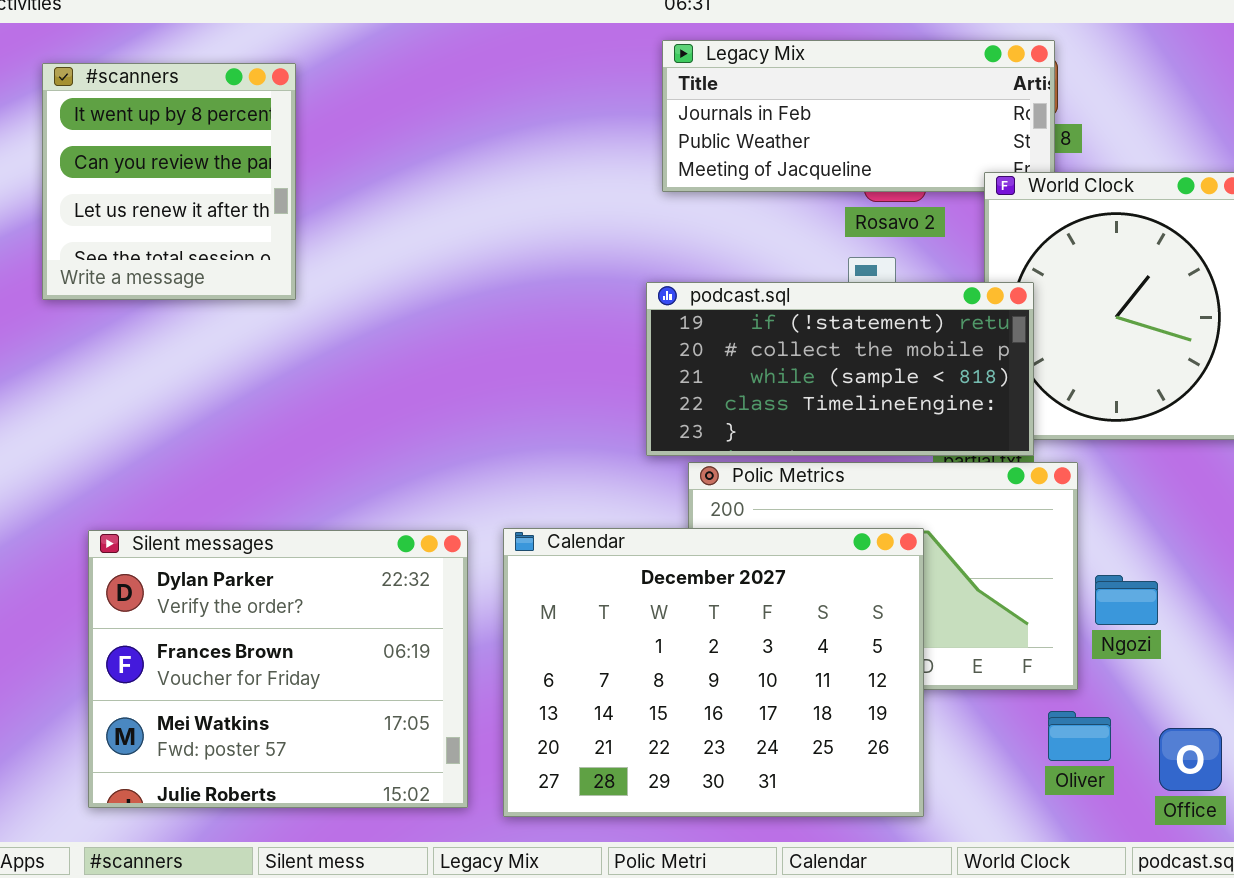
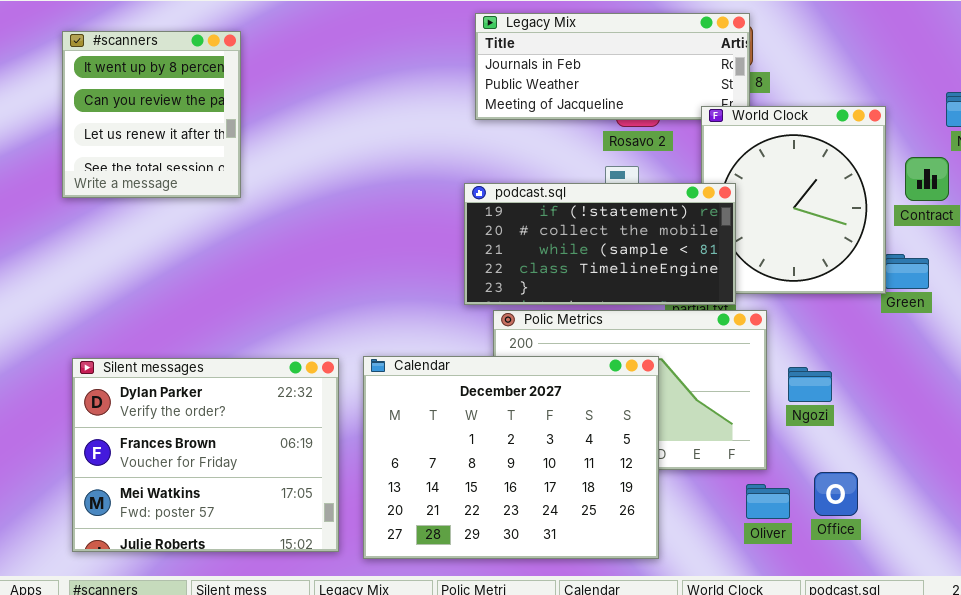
#scanners: [42,63,296,300] -> [62,31,241,198], moved
Ngozi: [1095,575,1158,625] -> [788,367,832,402], moved
Office: [1159,728,1222,791] -> [814,472,858,516], moved

